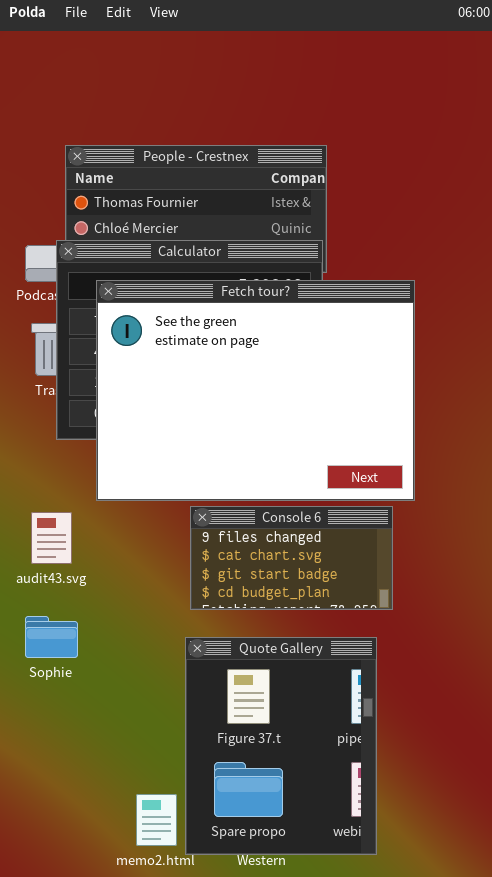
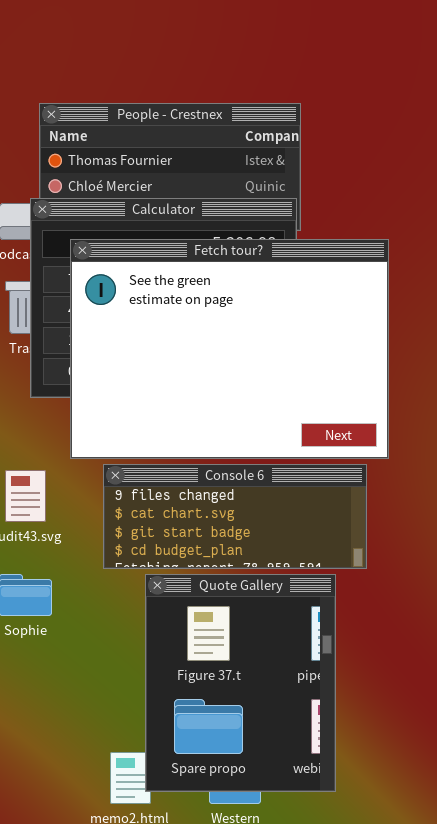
Console 6: [190,506,393,610] -> [103,464,367,569], resized
Quote Gallery: [185,637,377,855] -> [145,574,336,792], moved

